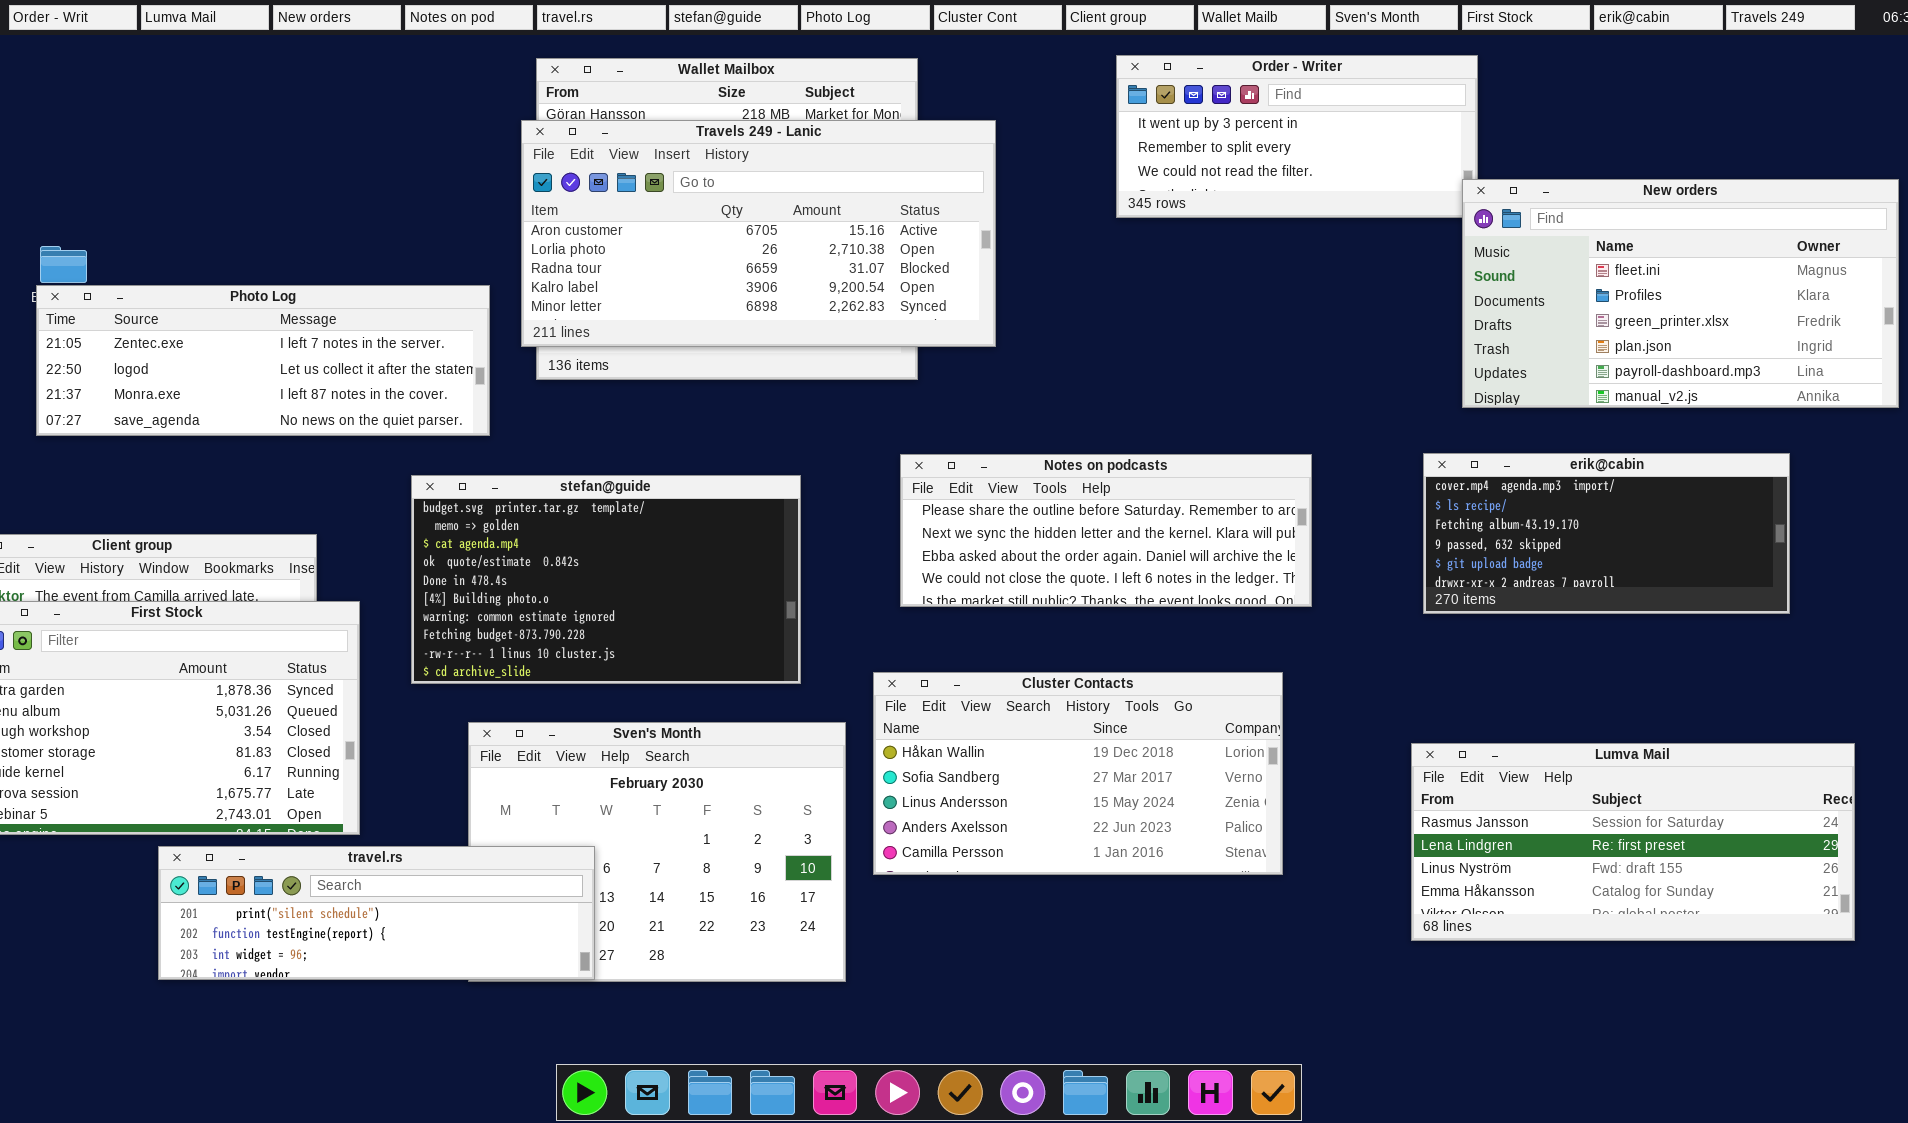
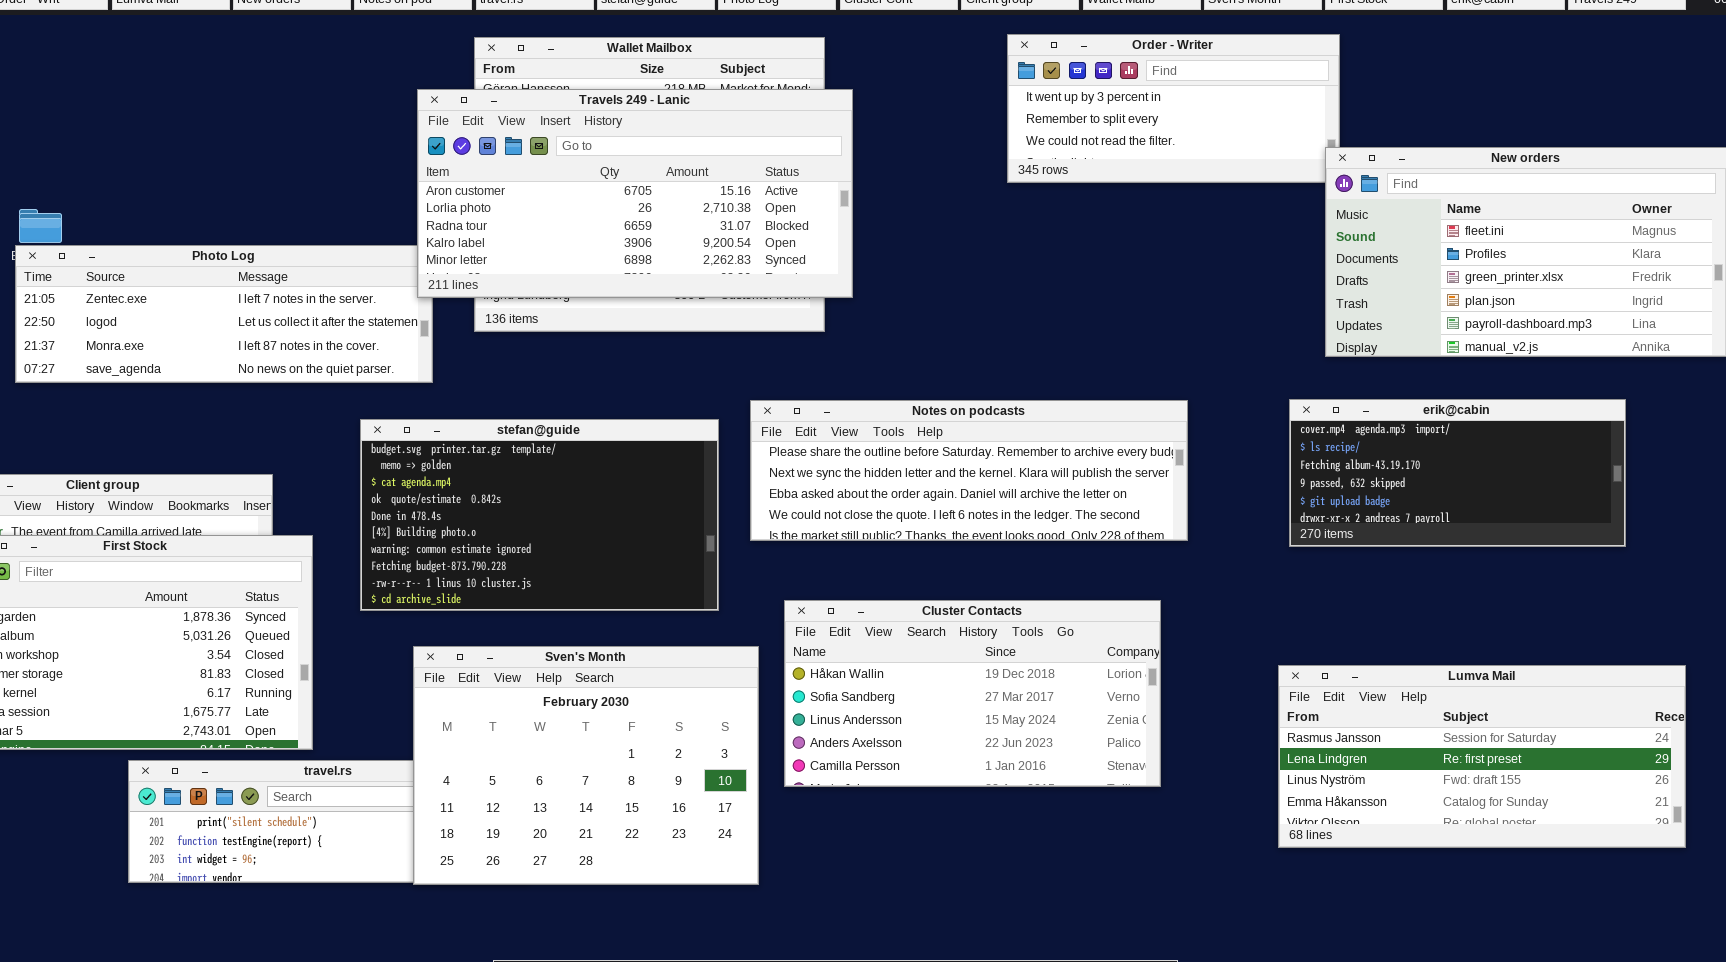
Travels 249 - Lanic: [521,120,996,347] -> [417,89,853,298], moved
Notes on podcasts: [900,454,1312,607] -> [750,400,1188,541], resized
Sven's Month: [468,722,846,982] -> [413,646,759,885], raised

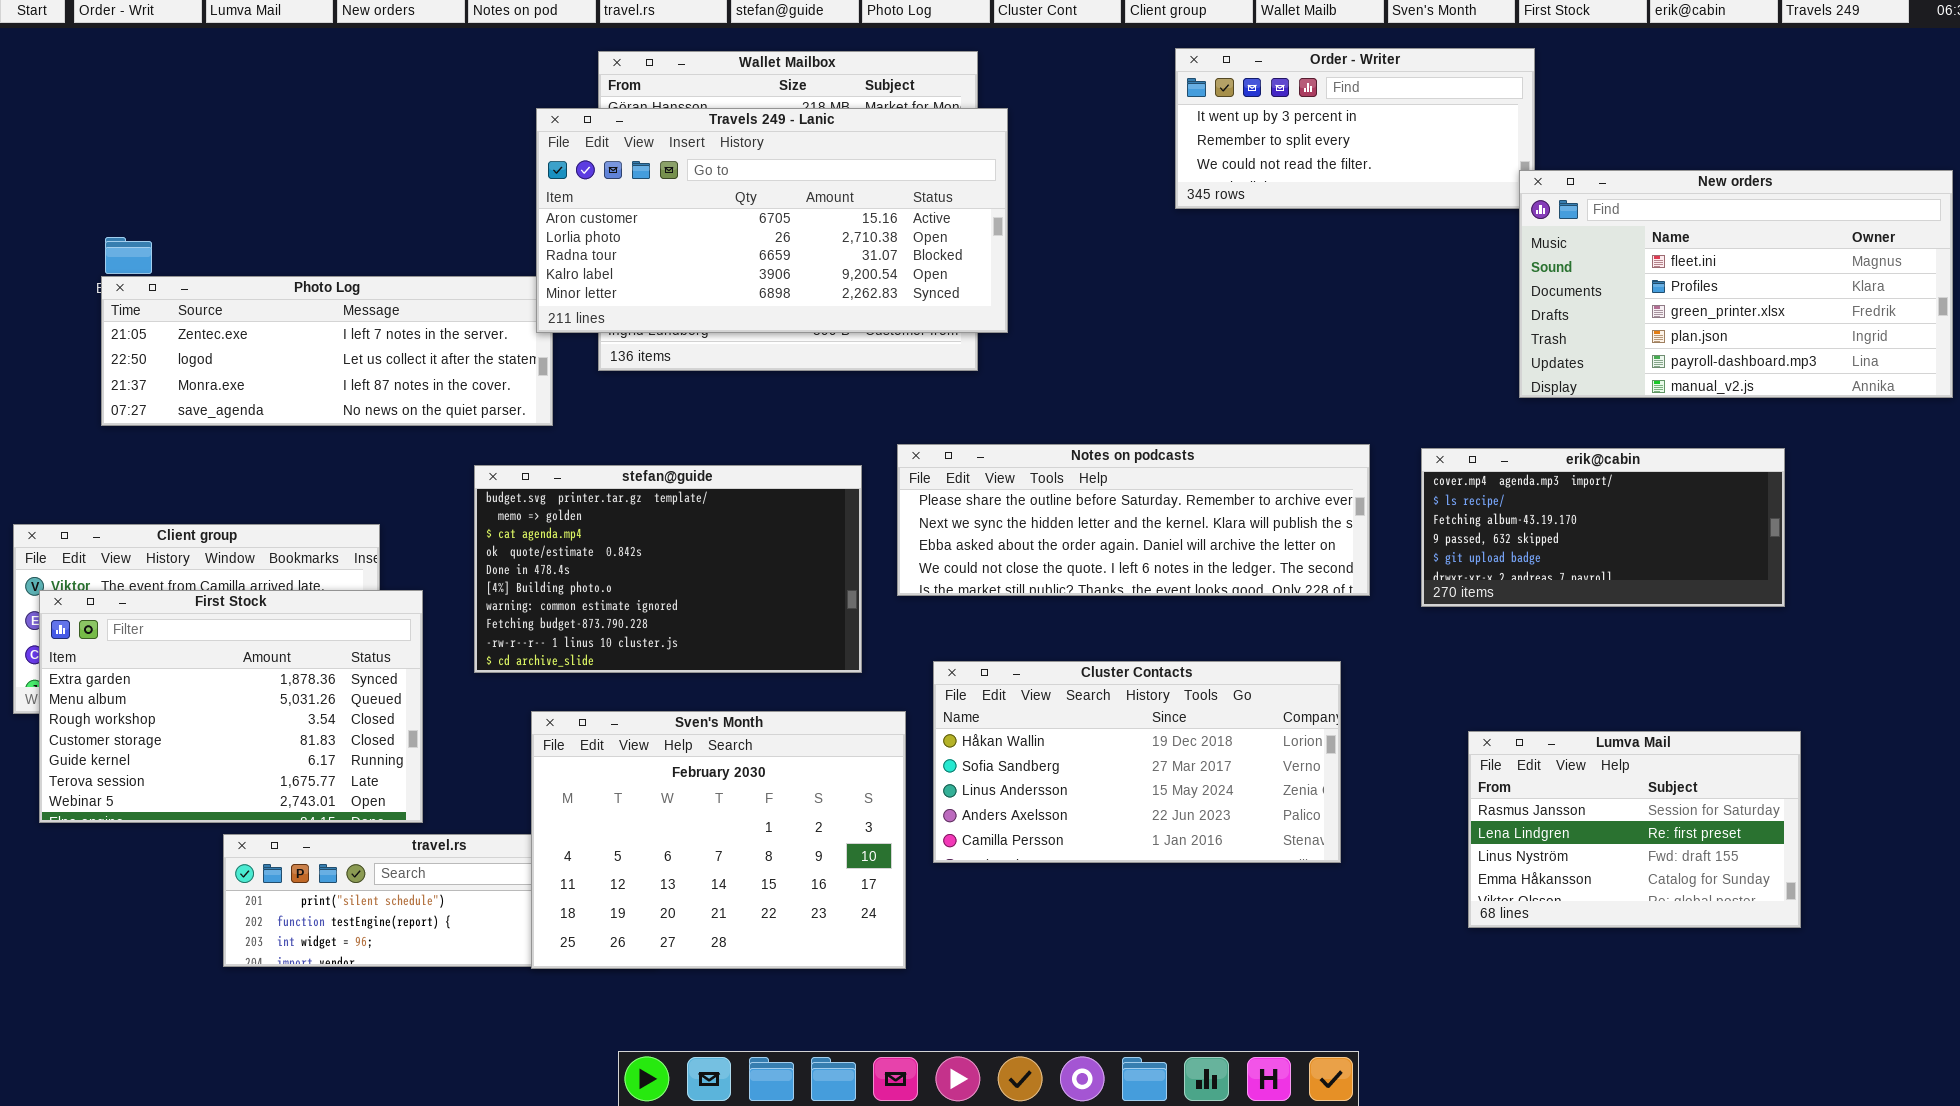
erik@cabin: [1289,399,1626,547] -> [1421,448,1785,607], moved
Lumva Mail: [1278,665,1686,848] -> [1468,731,1801,928], resized

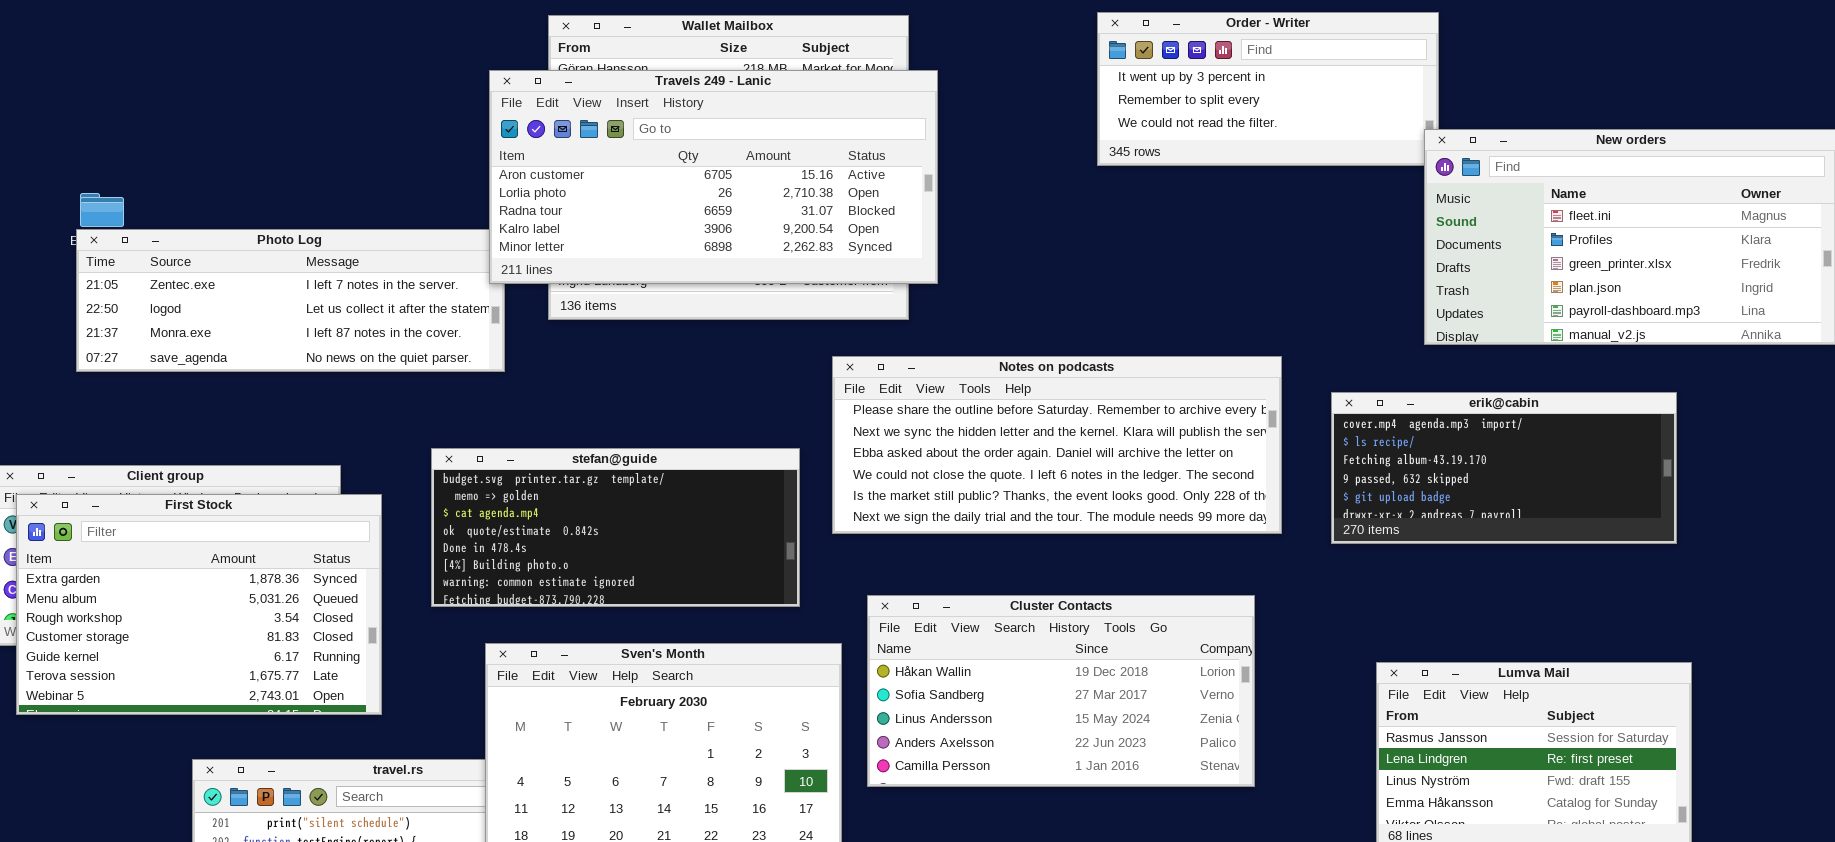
Notes on podcasts: [897,444,1370,596] -> [832,356,1282,534], resized
stefan@guide: [474,465,862,673] -> [431,448,800,607], resized
First Stock: [39,590,423,823] -> [16,494,382,715], moved

